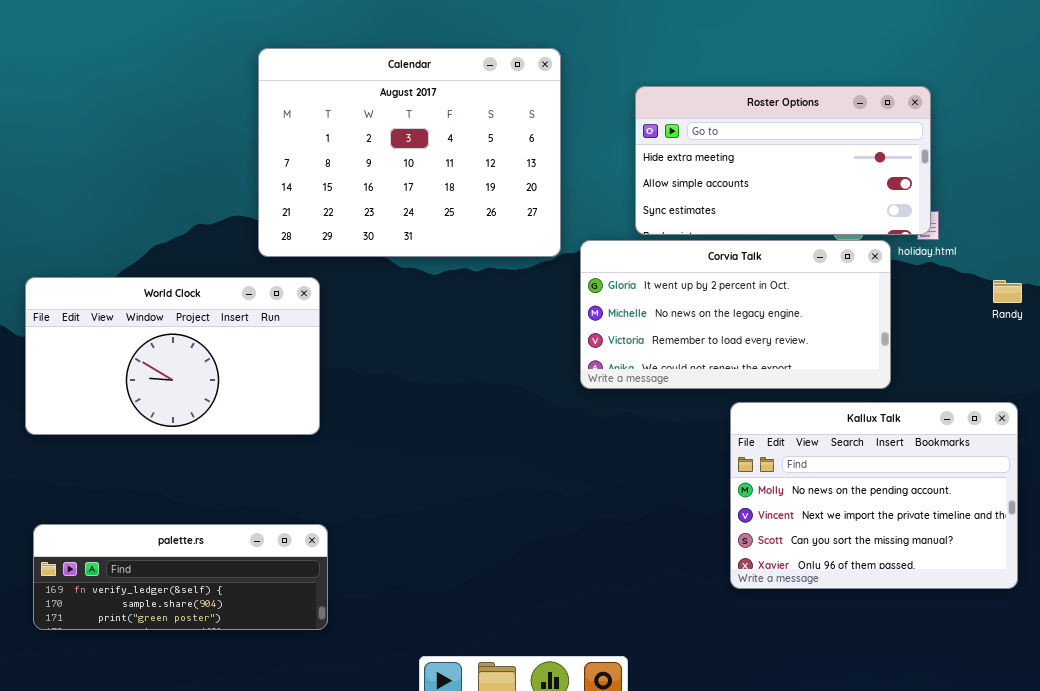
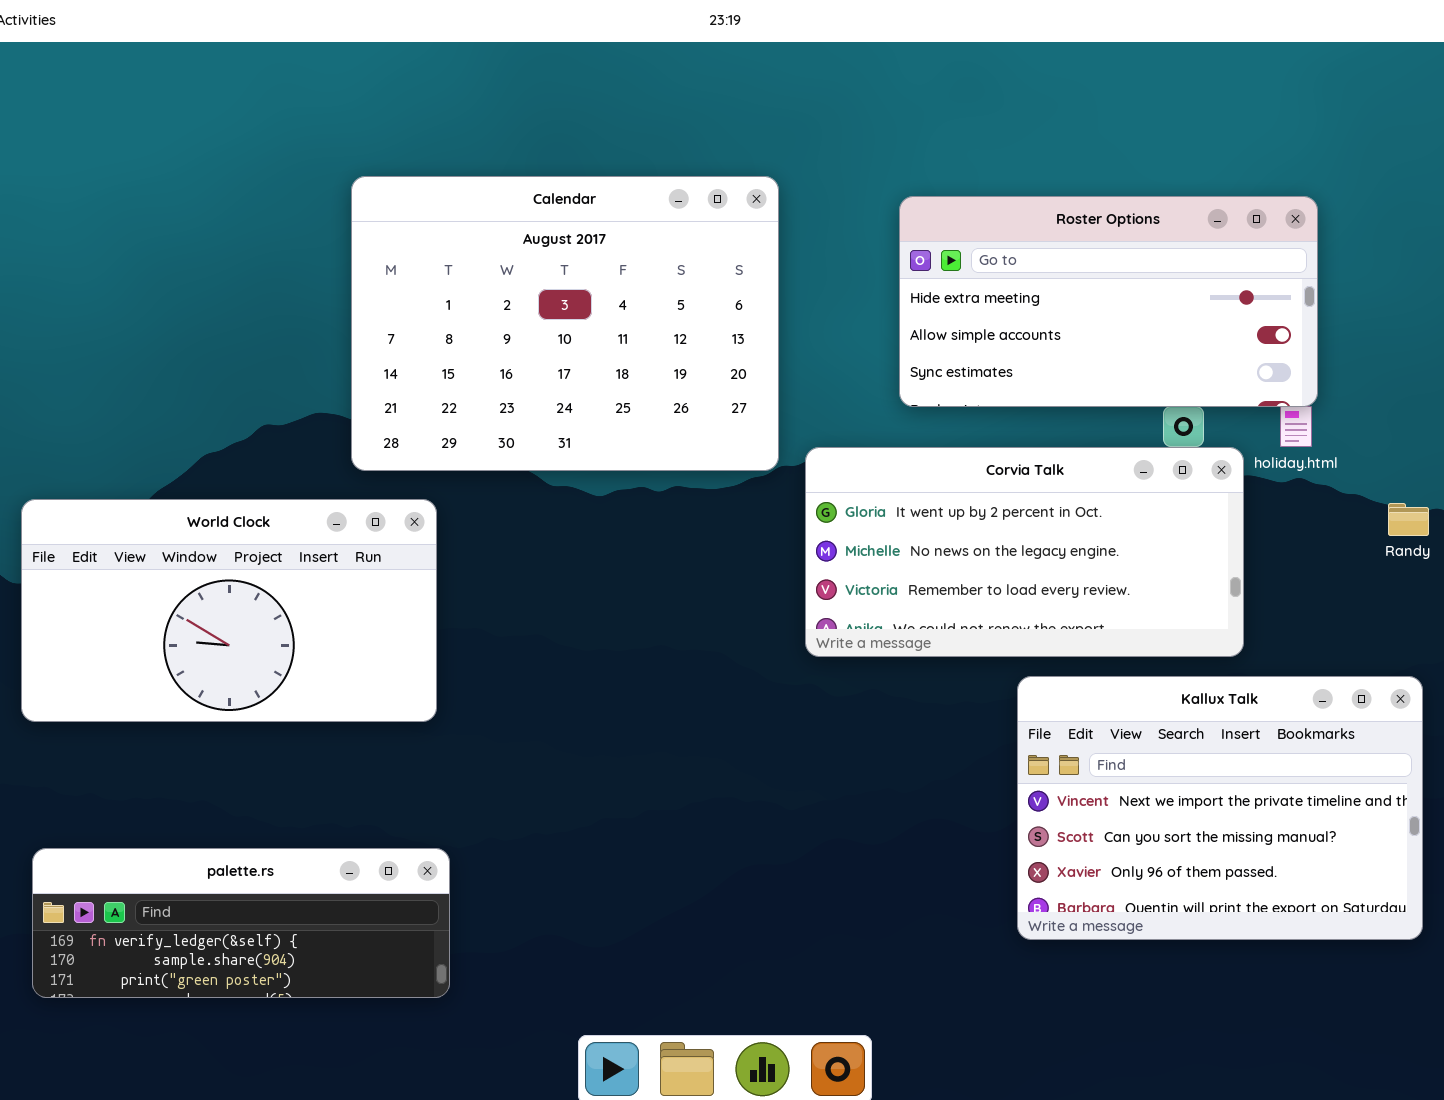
Roster Options: [635,86,931,235] -> [899,196,1318,407], moved
Kallux Talk: [730,402,1018,589] -> [1017,676,1423,940], scrolled down 1 row

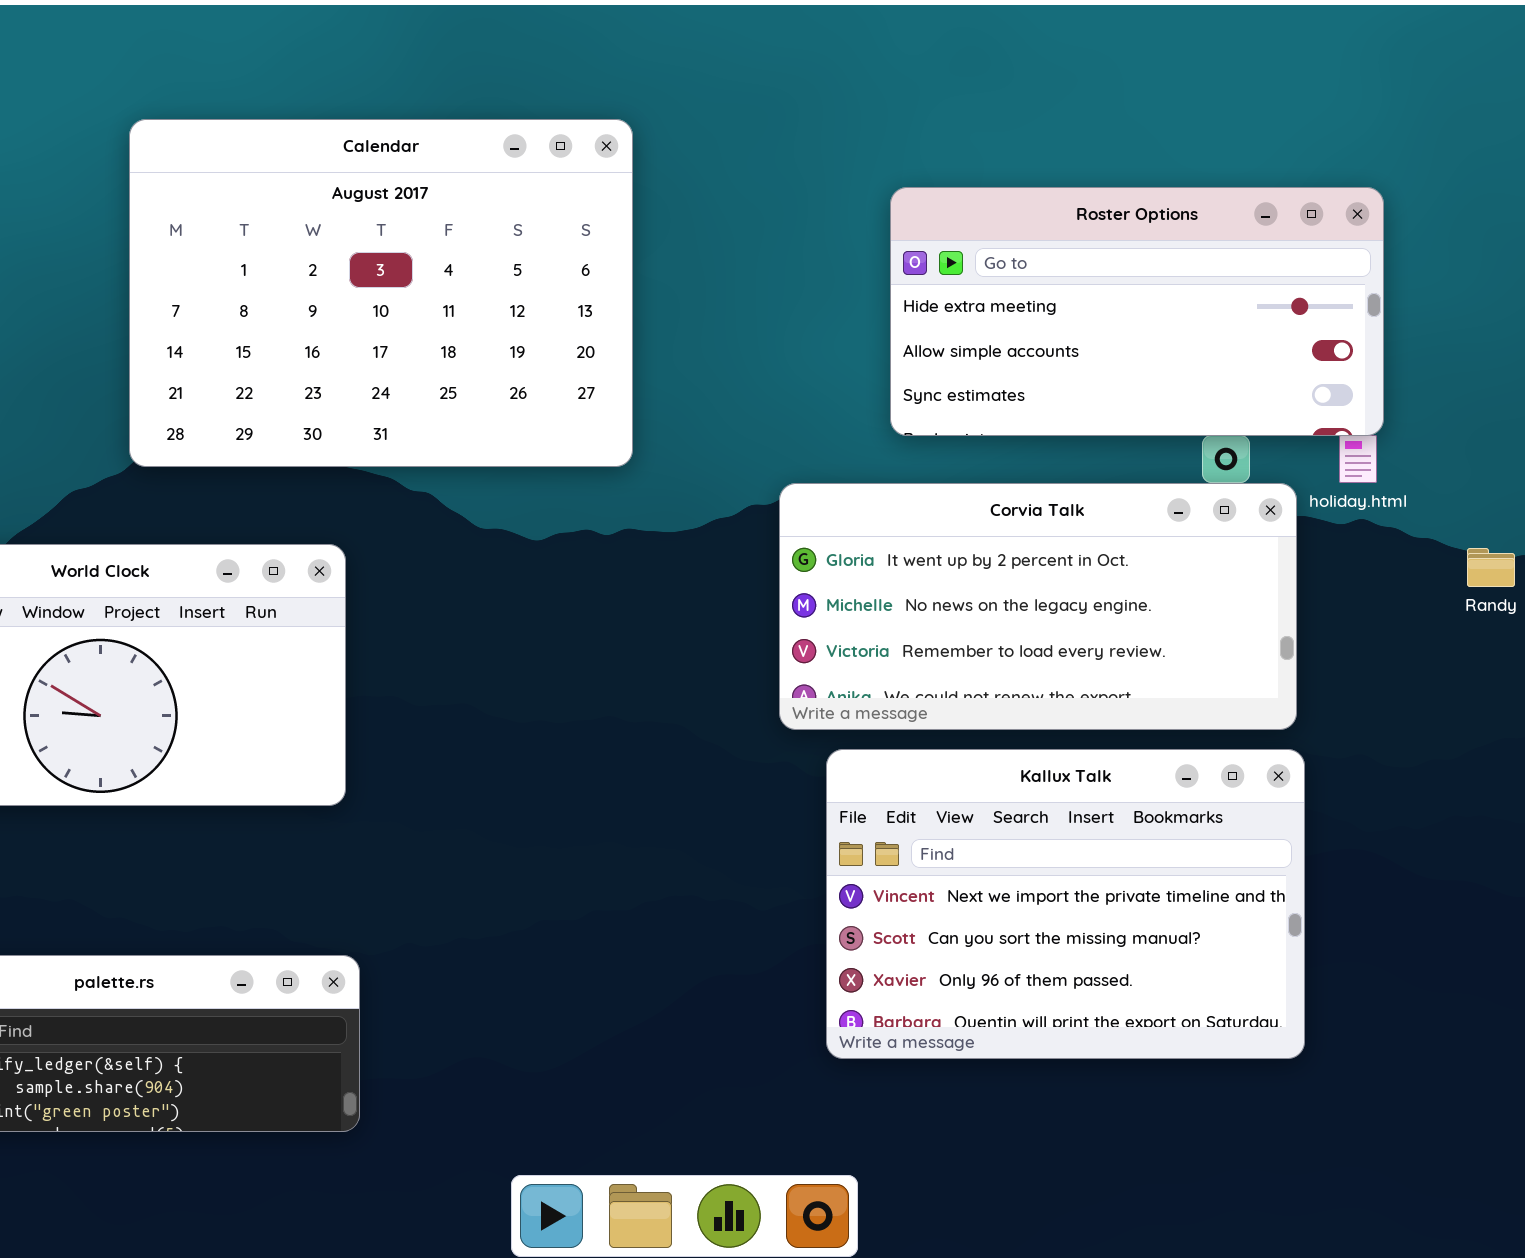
Calendar: [351,176,779,471] -> [129,119,633,467], moved
Kallux Talk: [1017,676,1423,940] -> [826,749,1305,1059], moved

